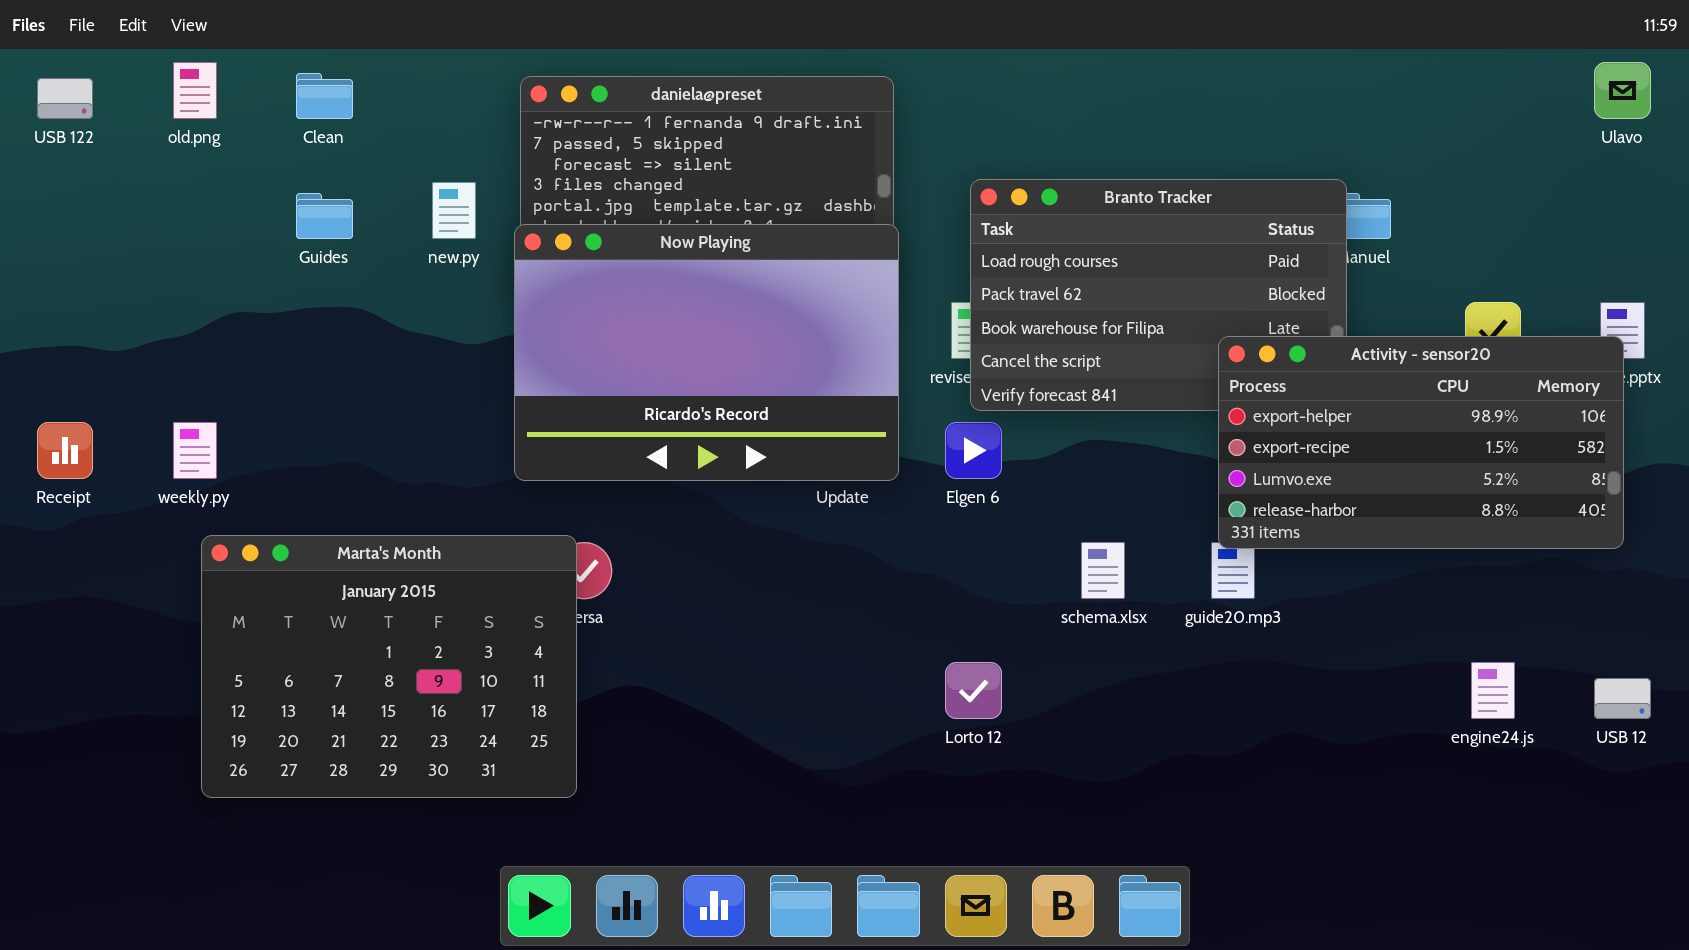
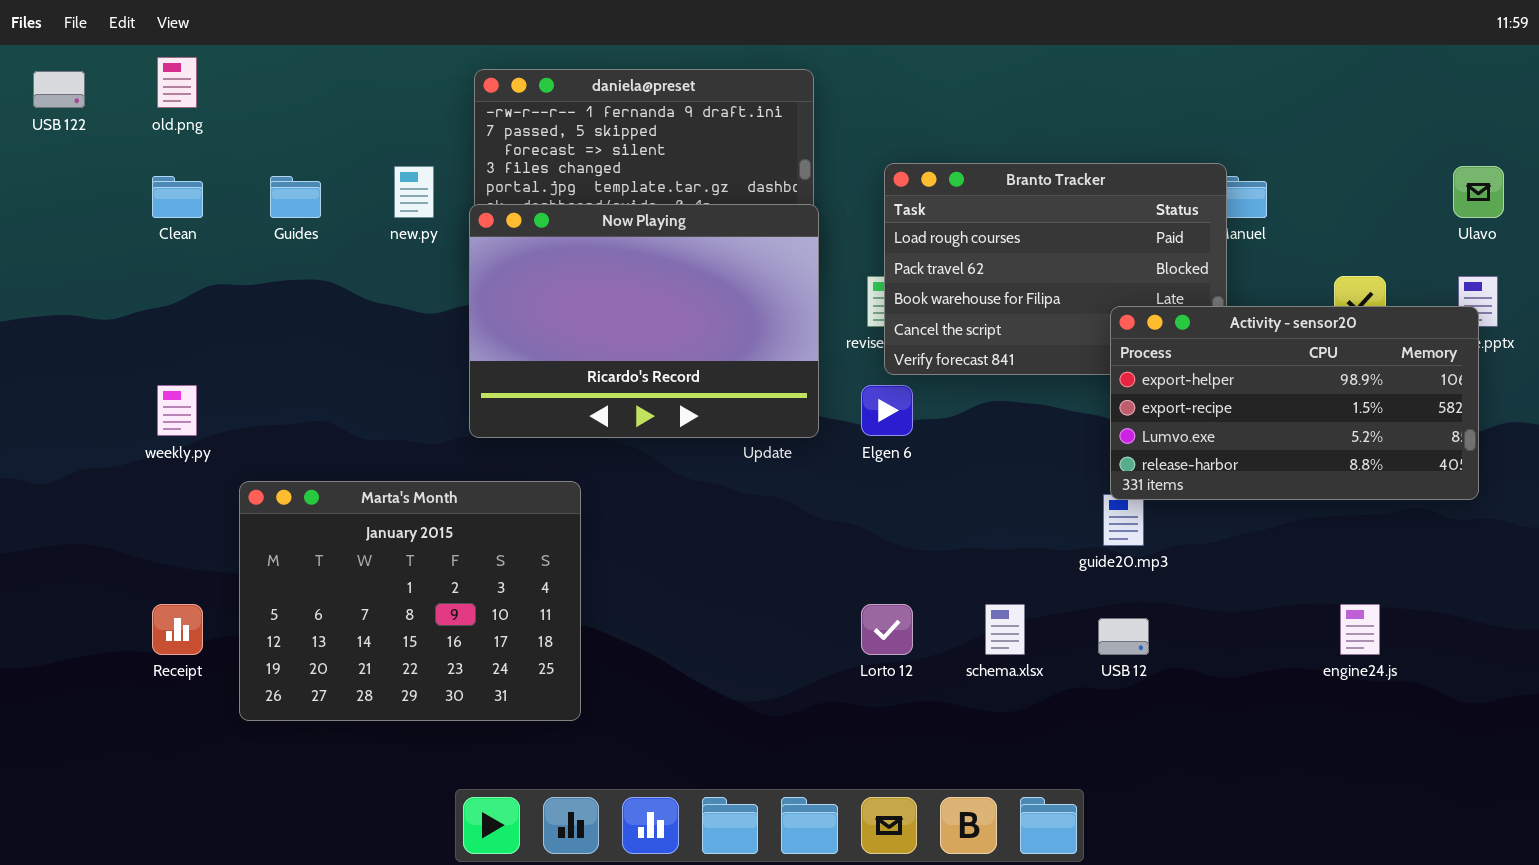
Ulavo: [1594,62,1651,119] -> [1453,166,1504,218], moved
Clean: [296,73,353,119] -> [152,176,203,218], moved
Receipt: [37,422,93,479] -> [152,604,203,655], moved
Marta's Month: [201,535,577,798] -> [239,481,581,721], moved
schema.xlsx: [1081,542,1125,599] -> [985,604,1025,655], moved
USB 12: [1594,678,1651,719] -> [1098,618,1149,655], moved

